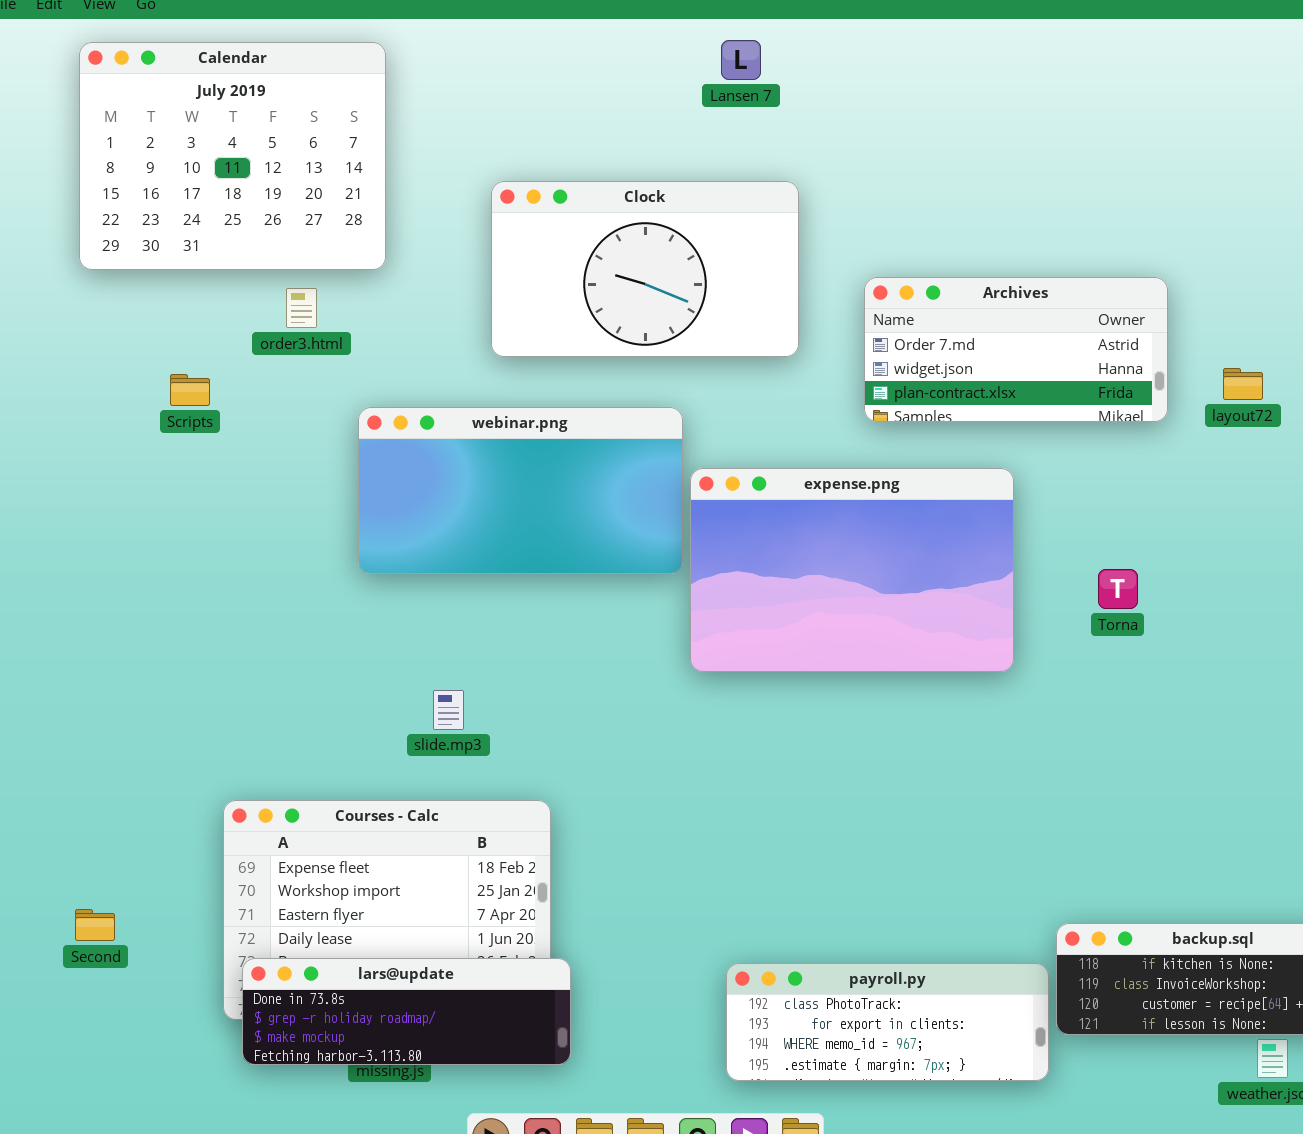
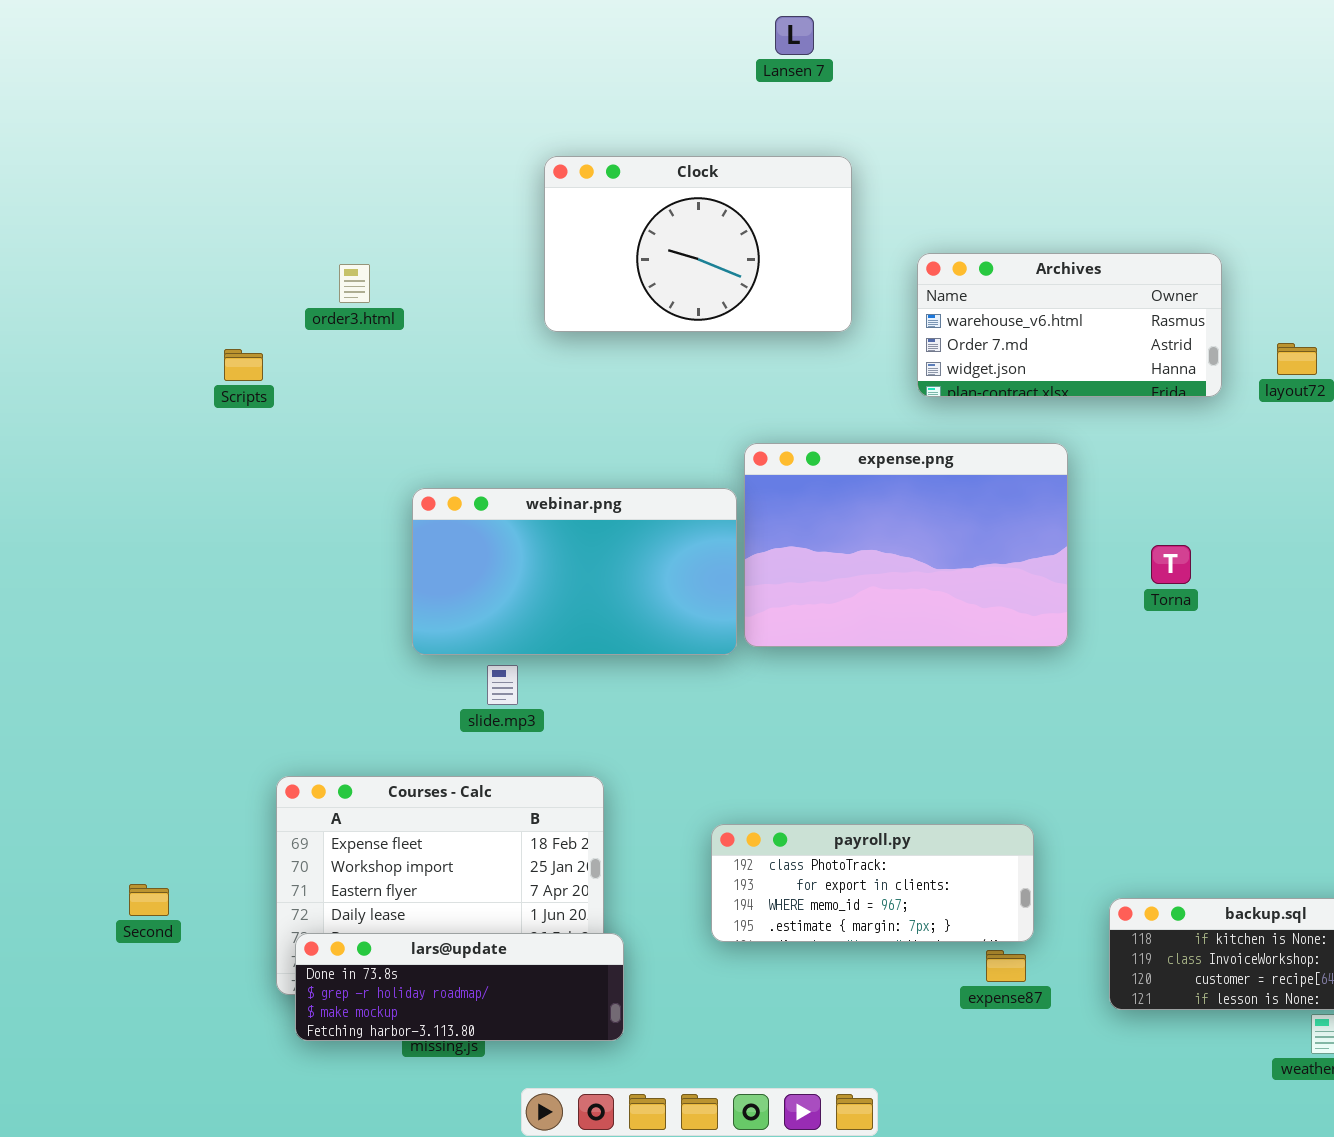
Calendar: [79,42,386,270] -> none, closed
Archives: [864,277,1168,422] -> [917,253,1222,397], scrolled up 1 row
webinar.png: [358,407,683,574] -> [412,488,737,655], moved
payroll.py: [726,963,1049,1081] -> [711,824,1034,942], moved

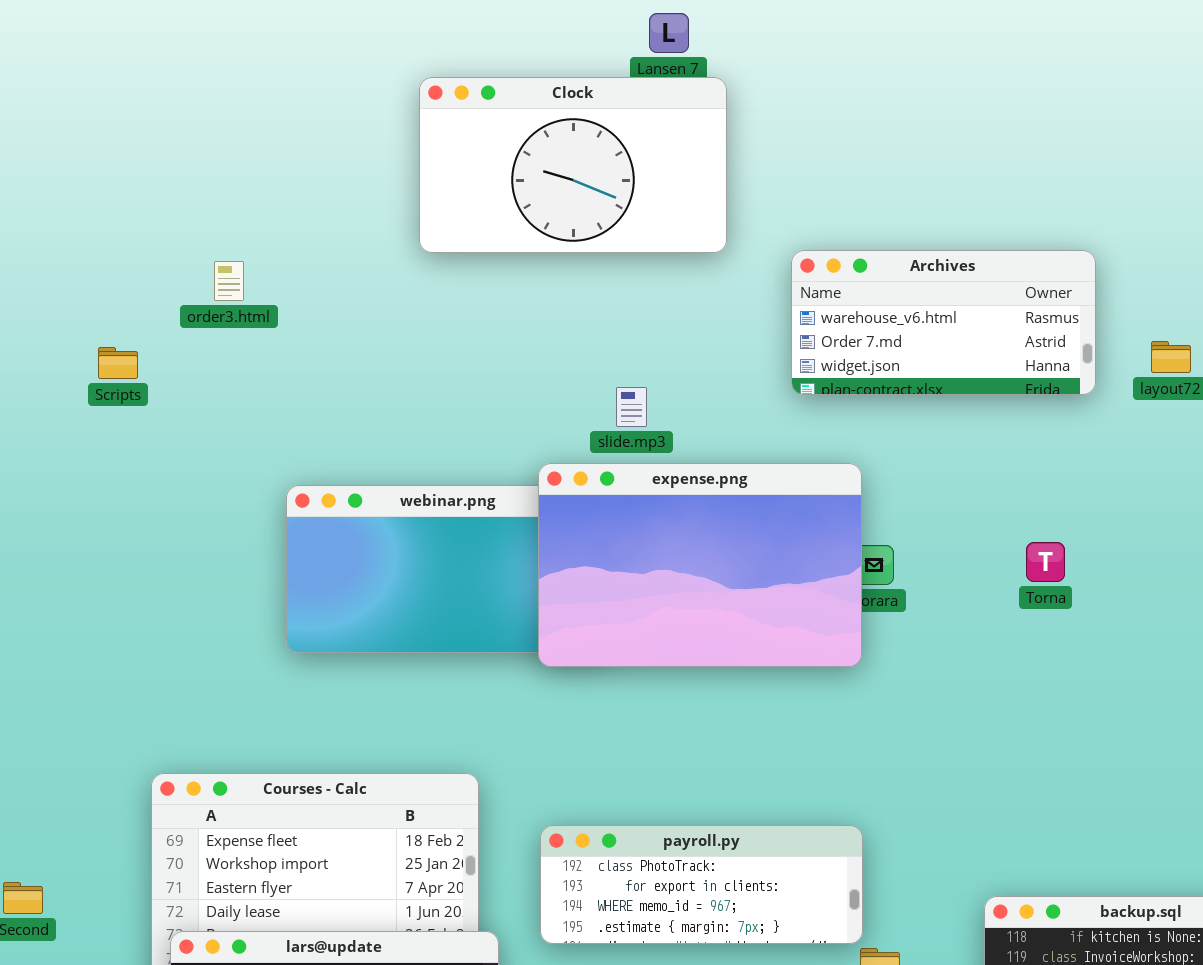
Clock: [544,156,852,332] -> [419,77,727,253], moved
expense.png: [744,443,1068,647] -> [538,463,862,667], moved
slide.mp3: [487,665,518,705] -> [616,387,647,427], moved
payroll.py: [711,824,1034,942] -> [540,825,863,944], moved

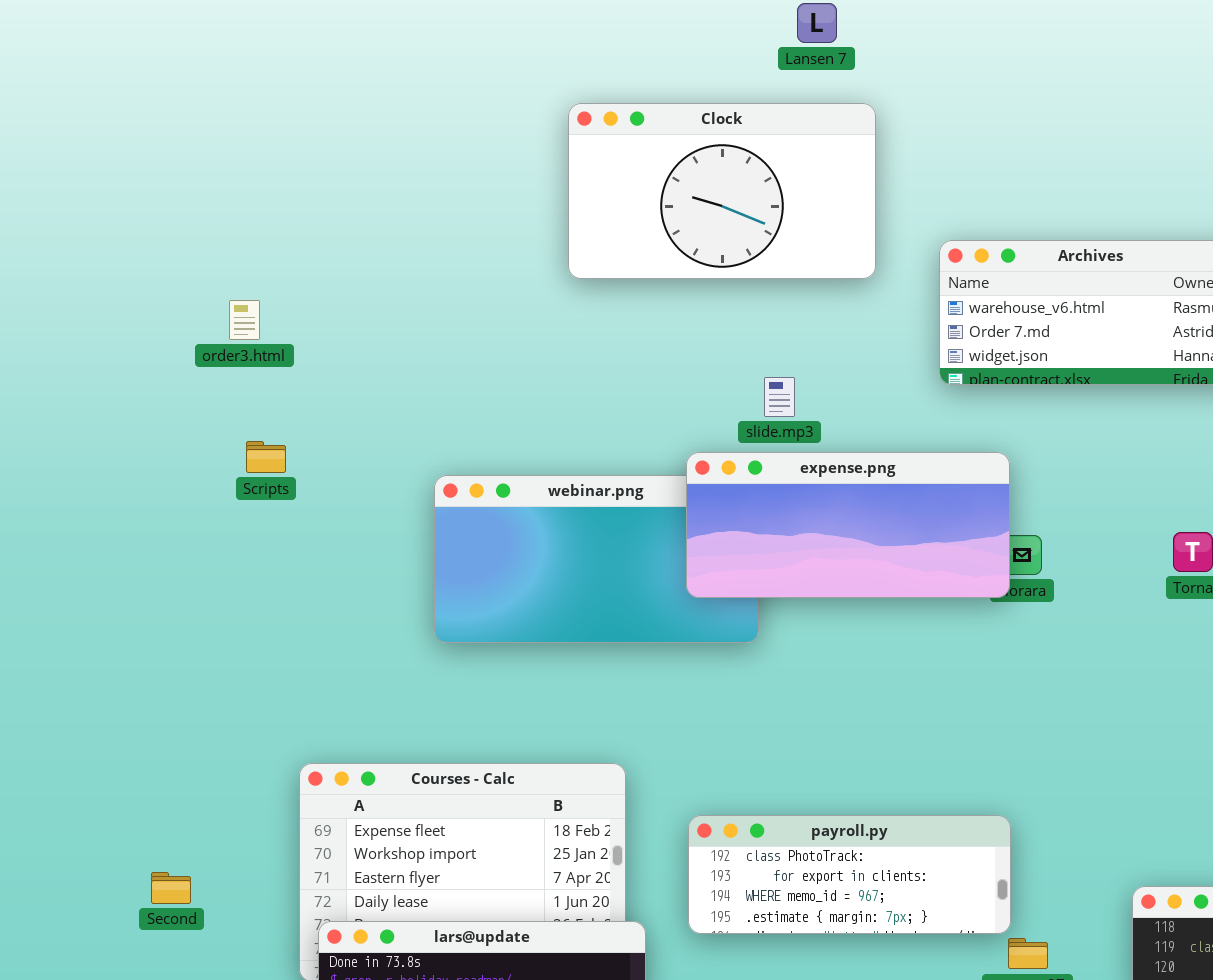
Clock: [419,77,727,253] -> [568,103,876,279], moved
order3.html: [214,261,244,301] -> [229,300,260,340], moved
Scripts: [98,347,138,379] -> [246,441,286,473], moved
expense.png: [538,463,862,667] -> [686,452,1010,598], resized

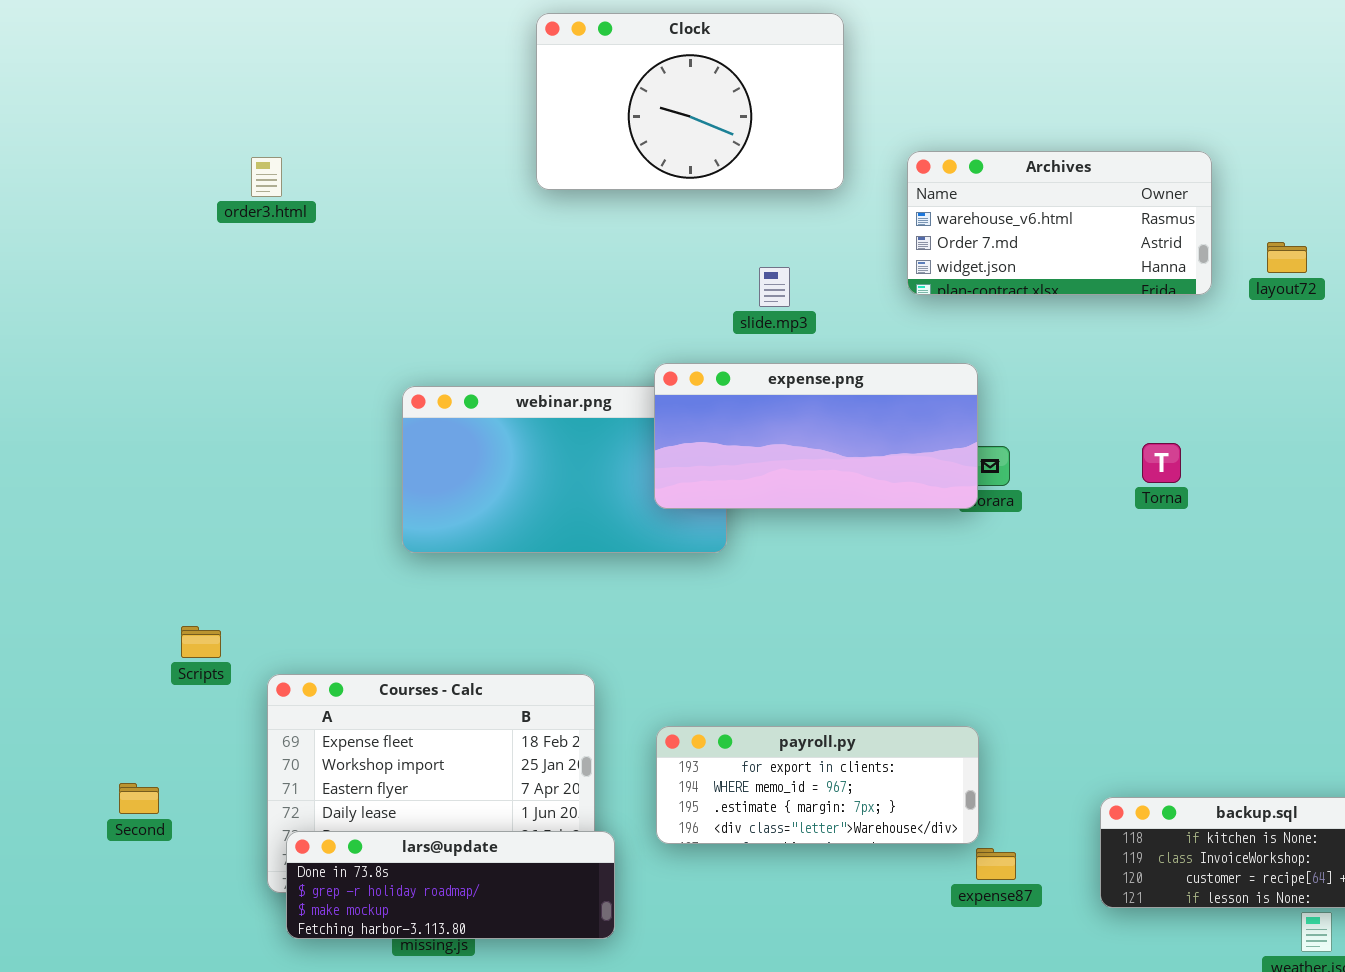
order3.html: [229,300,260,340] -> [251,157,282,197], moved
slide.mp3: [764,377,795,417] -> [759,267,790,307], moved
Scripts: [246,441,286,473] -> [181,626,221,658], moved
payroll.py: [688,815,1011,934] -> [656,726,979,844], scrolled down 1 row

